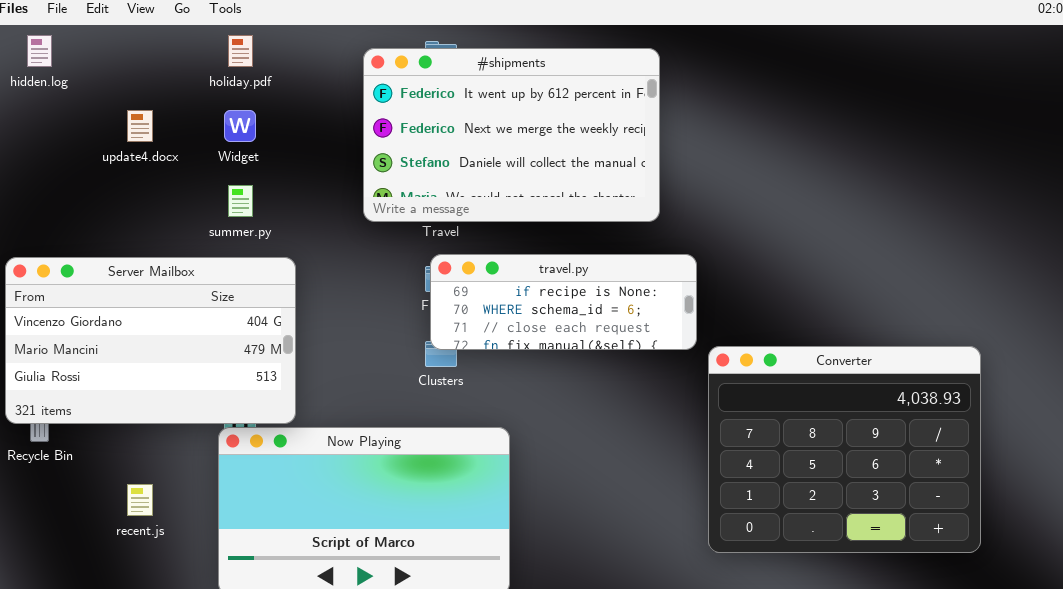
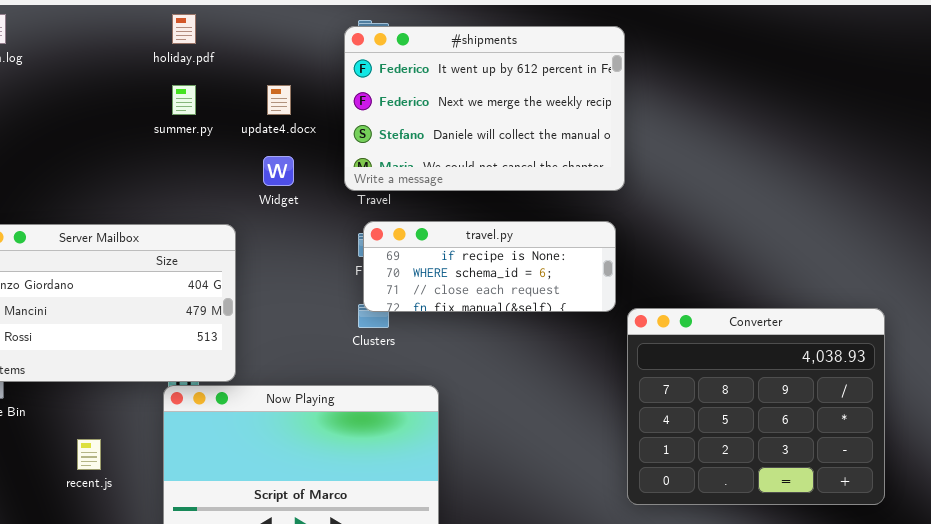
#shipments: [363,48,660,222] -> [344,26,625,191], moved
update4.docx: [127,110,153,142] -> [267,85,291,115], moved
Widget: [224,110,256,142] -> [263,156,294,186], moved
summer.py: [228,185,253,217] -> [172,85,196,115], moved

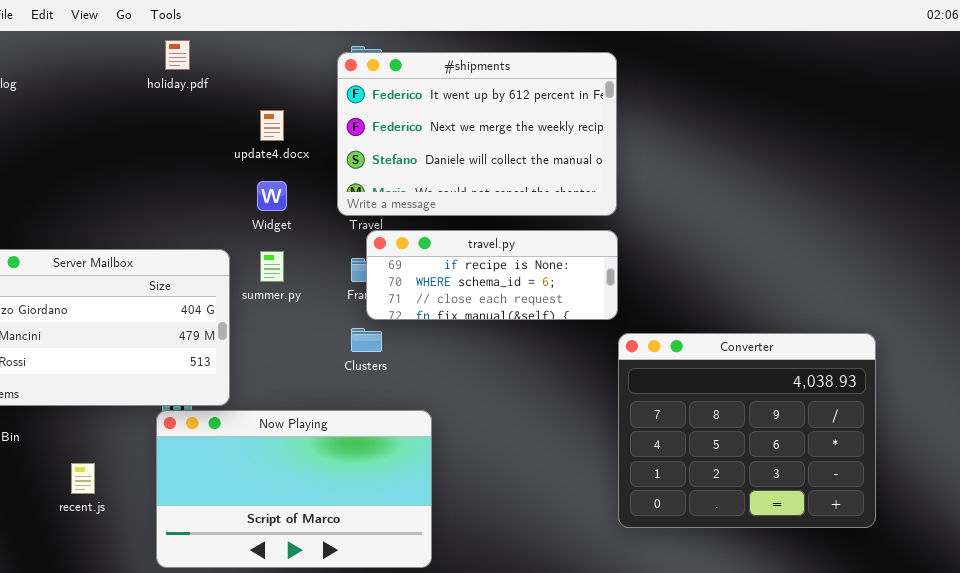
summer.py: [172,85,196,115] -> [260,251,284,282], moved
travel.py: [363,221,616,312] -> [366,230,618,320], moved

